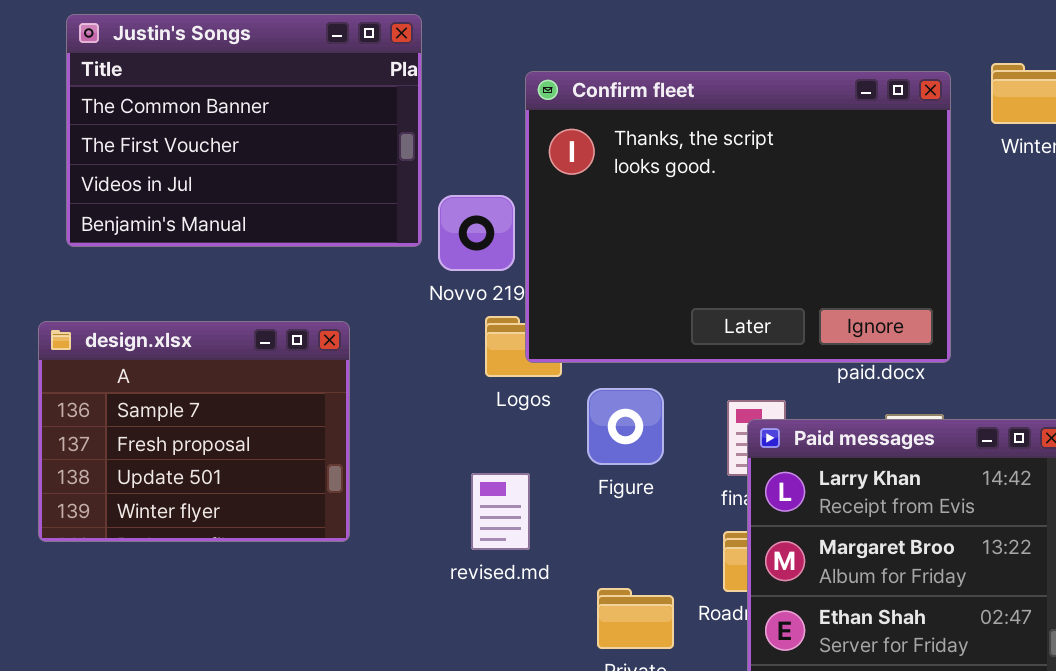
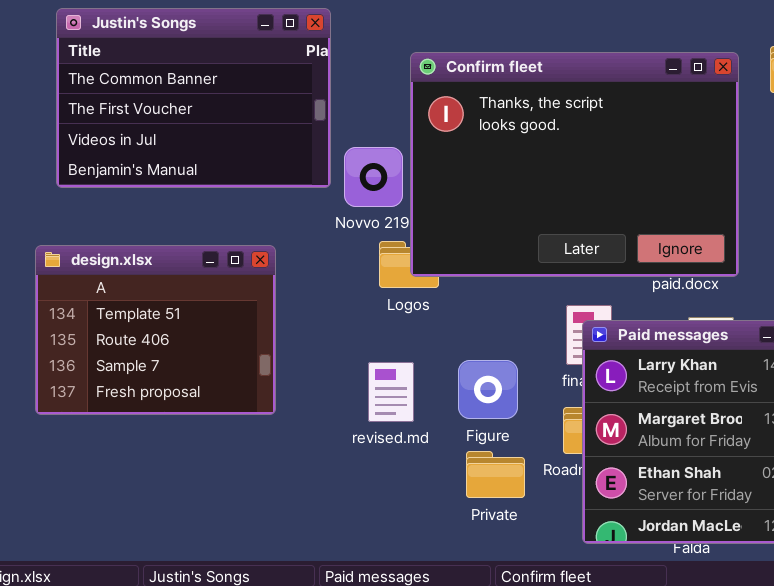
design.xlsx: [38,321,350,542] -> [35,245,276,415], scrolled up 2 rows
Figure: [587,388,664,465] -> [458,360,518,419], moved

